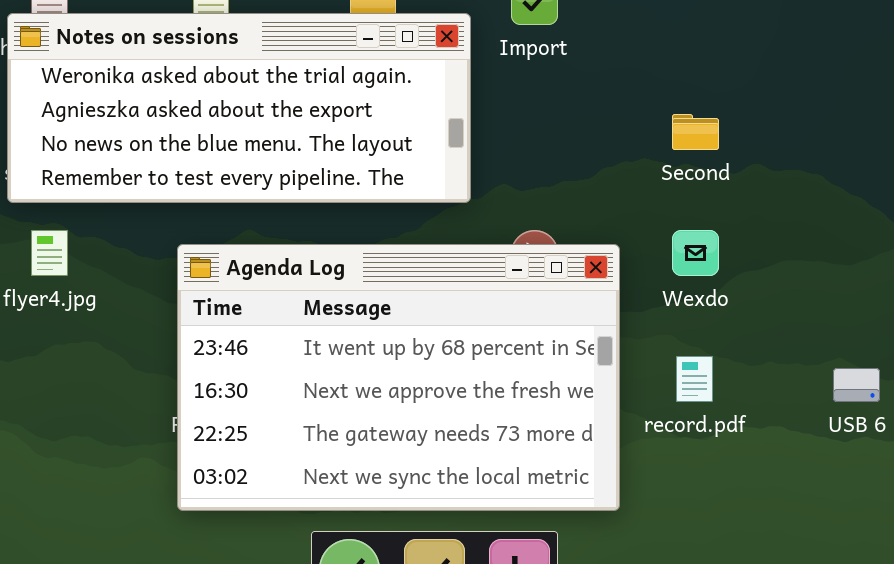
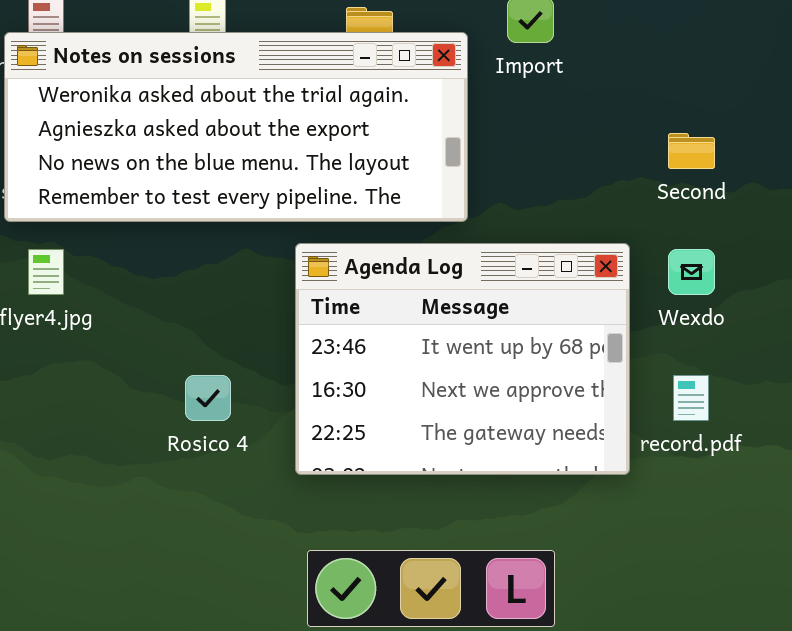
Agenda Log: [177,244,620,511] -> [295,243,630,475], moved, resized

